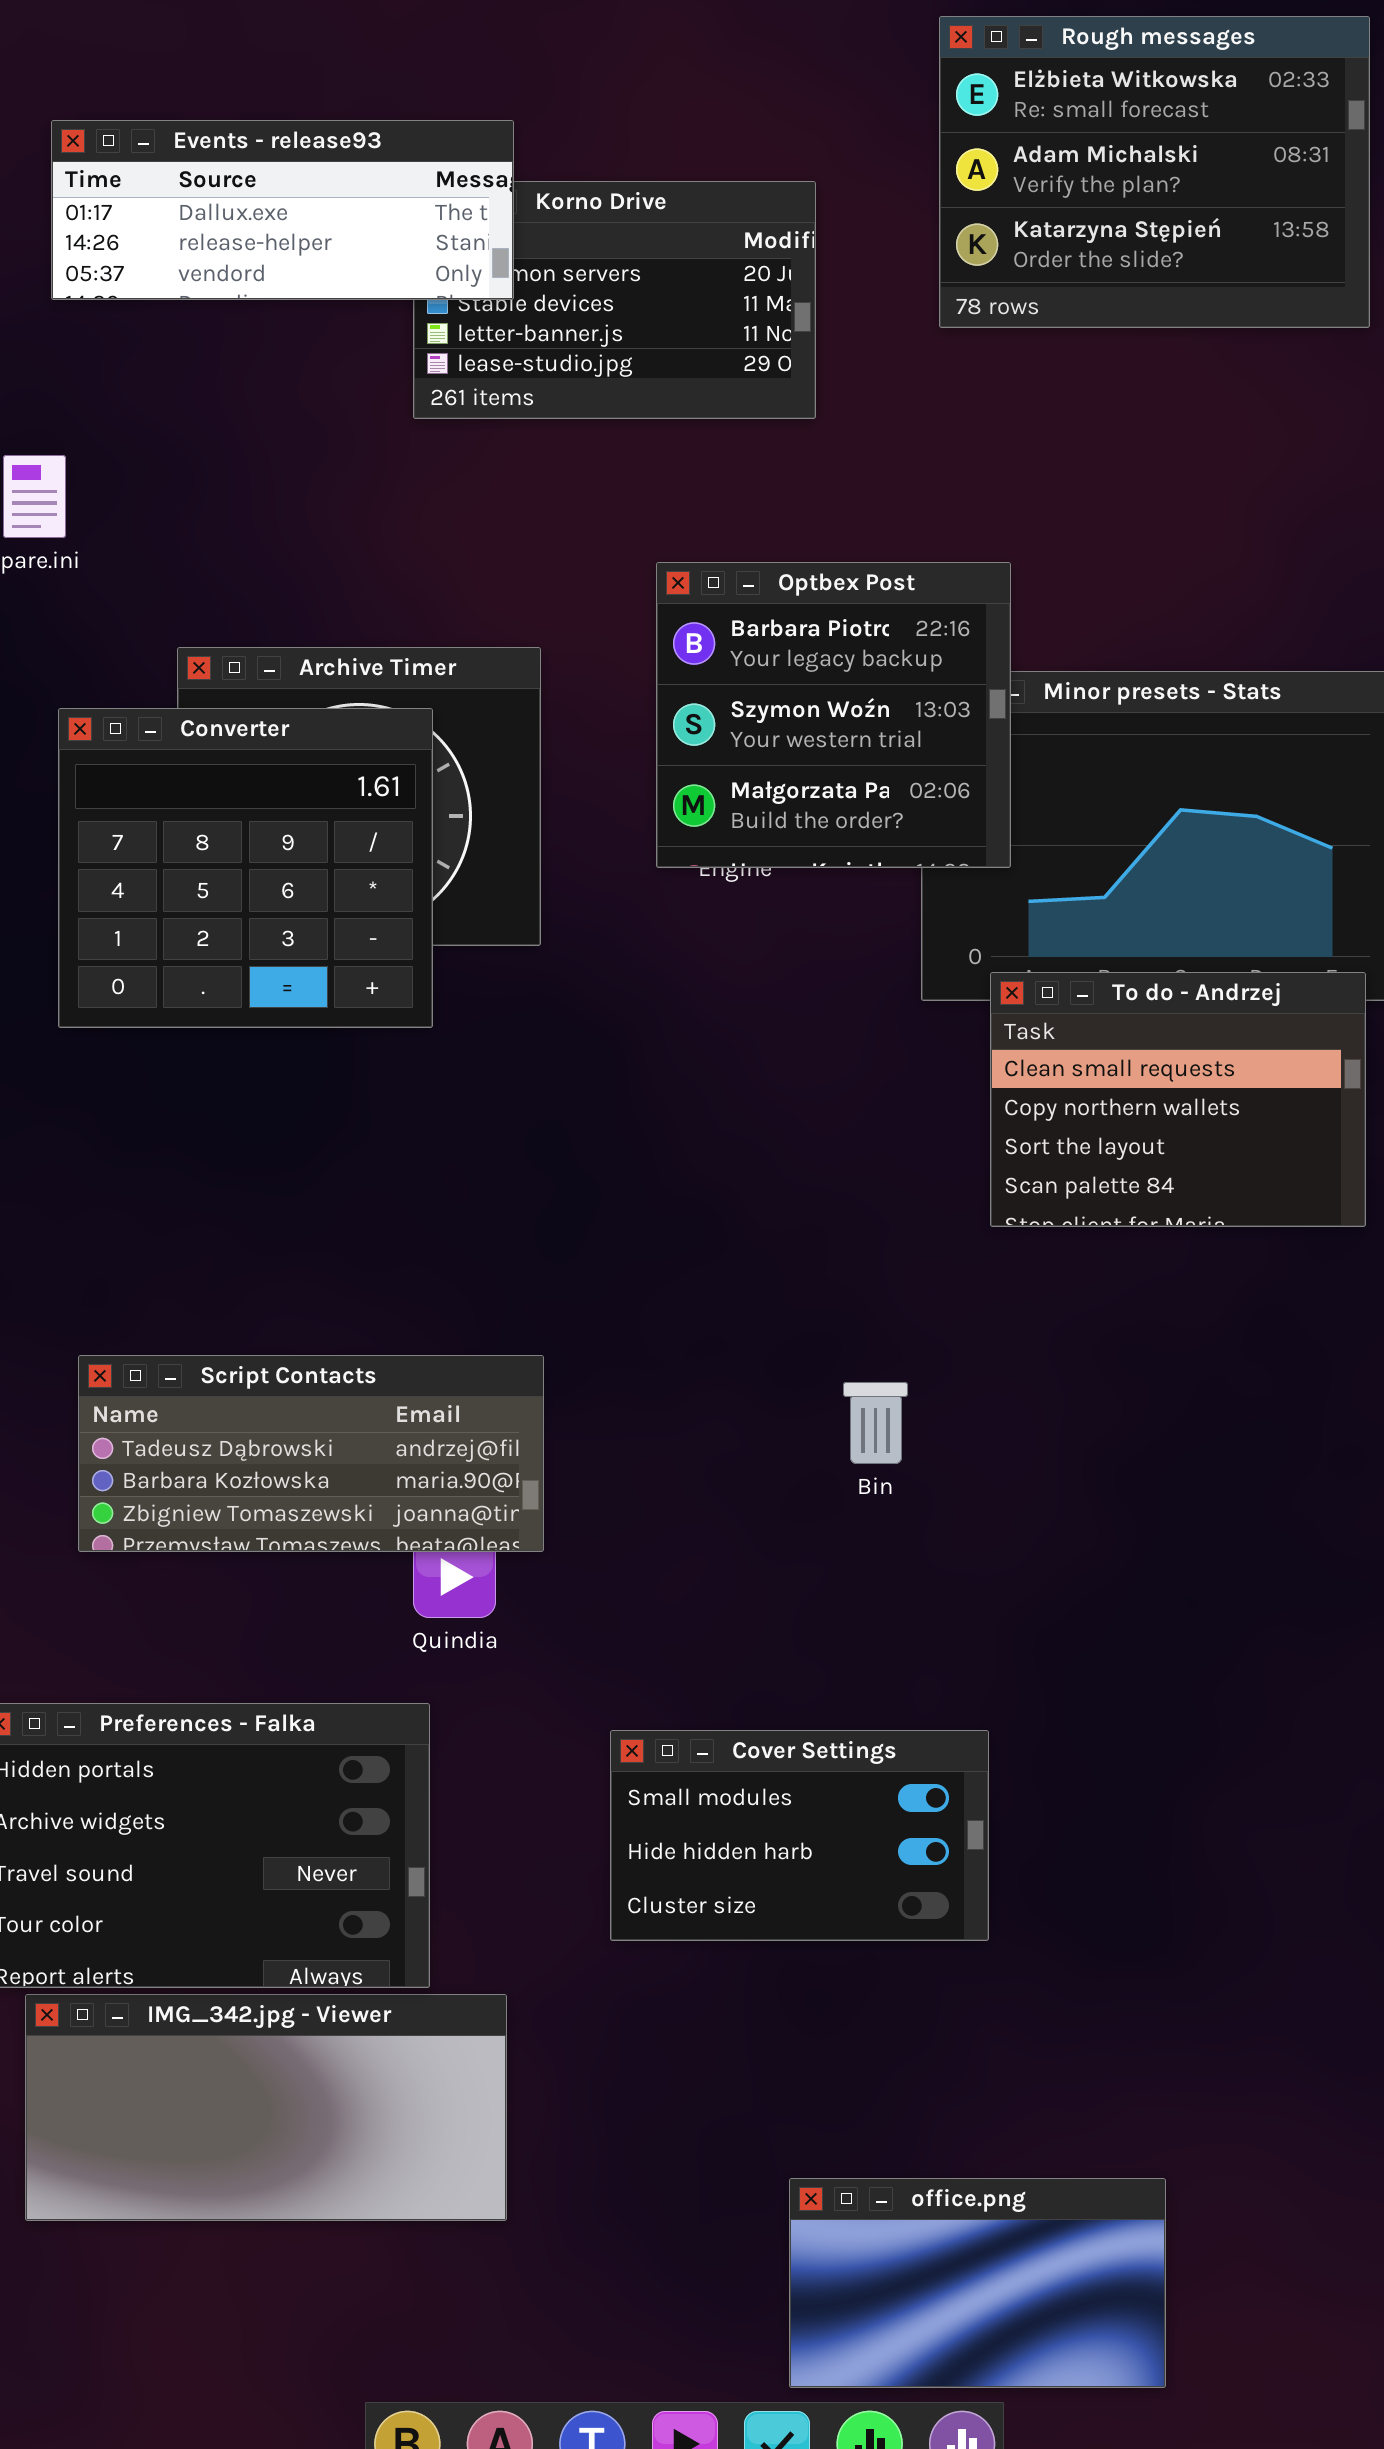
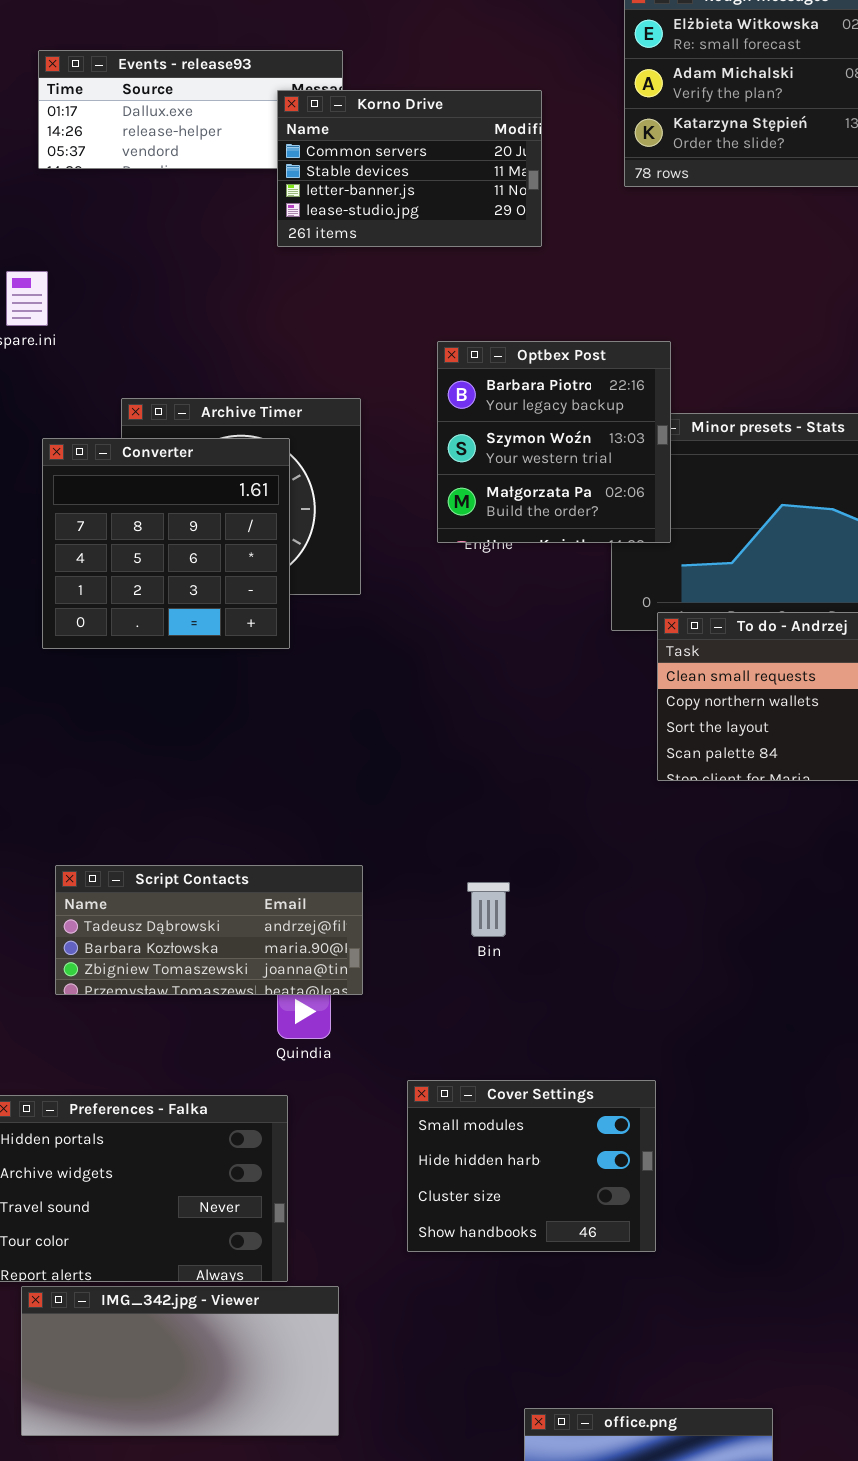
Korno Drive: [413,181,816,419] -> [277,90,542,247], raised
Bin: [843,1382,908,1464] -> [467,882,510,937], moved
Cover Settings: [610,1730,989,1941] -> [407,1080,656,1252], resized

